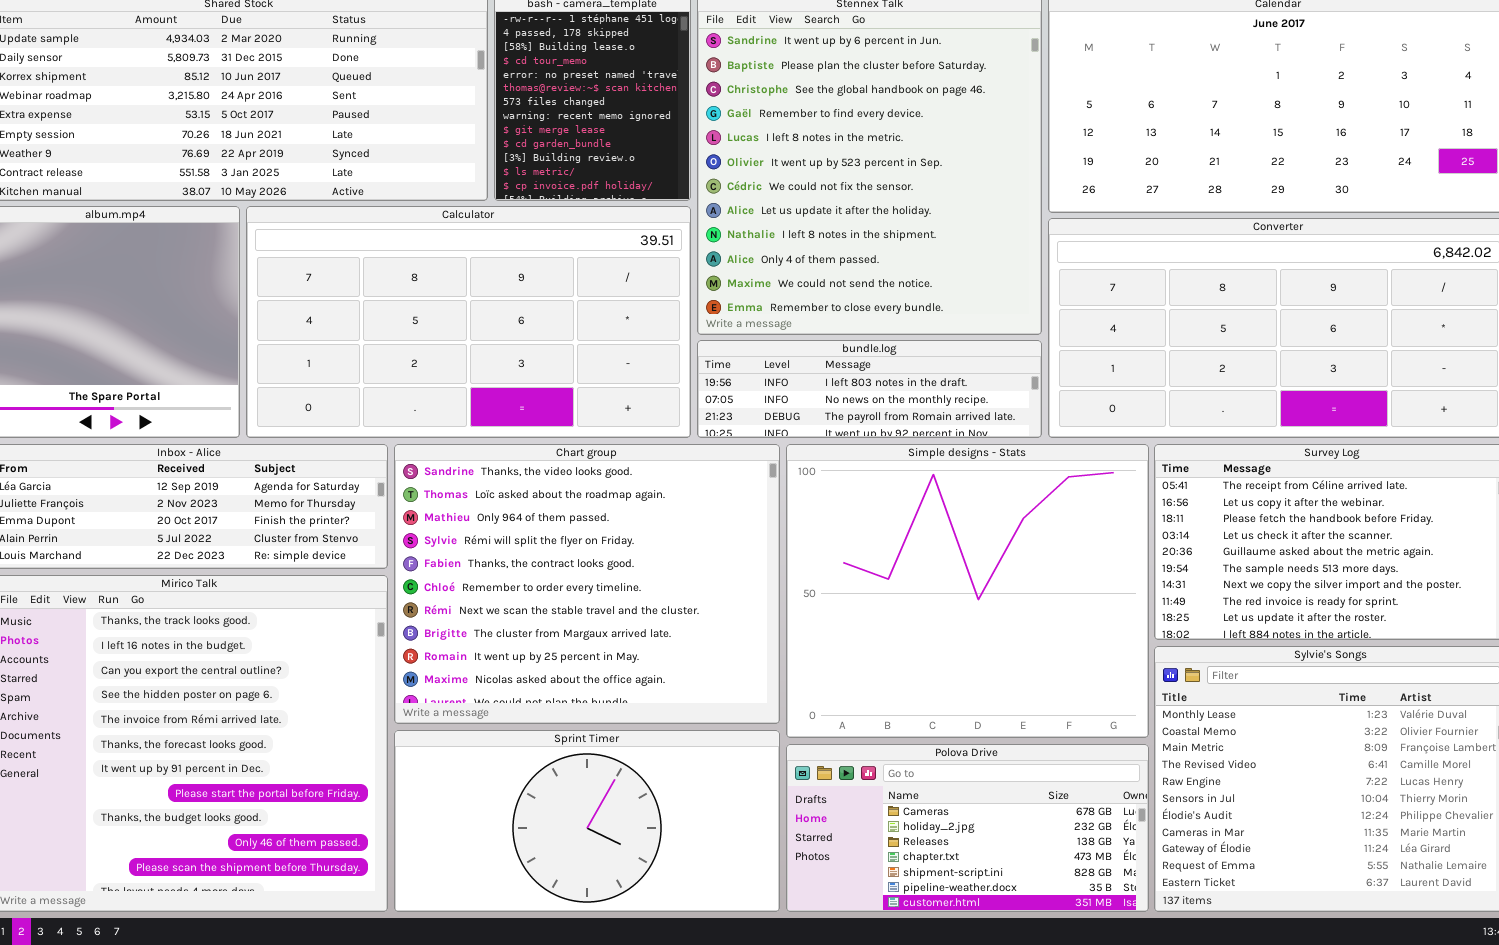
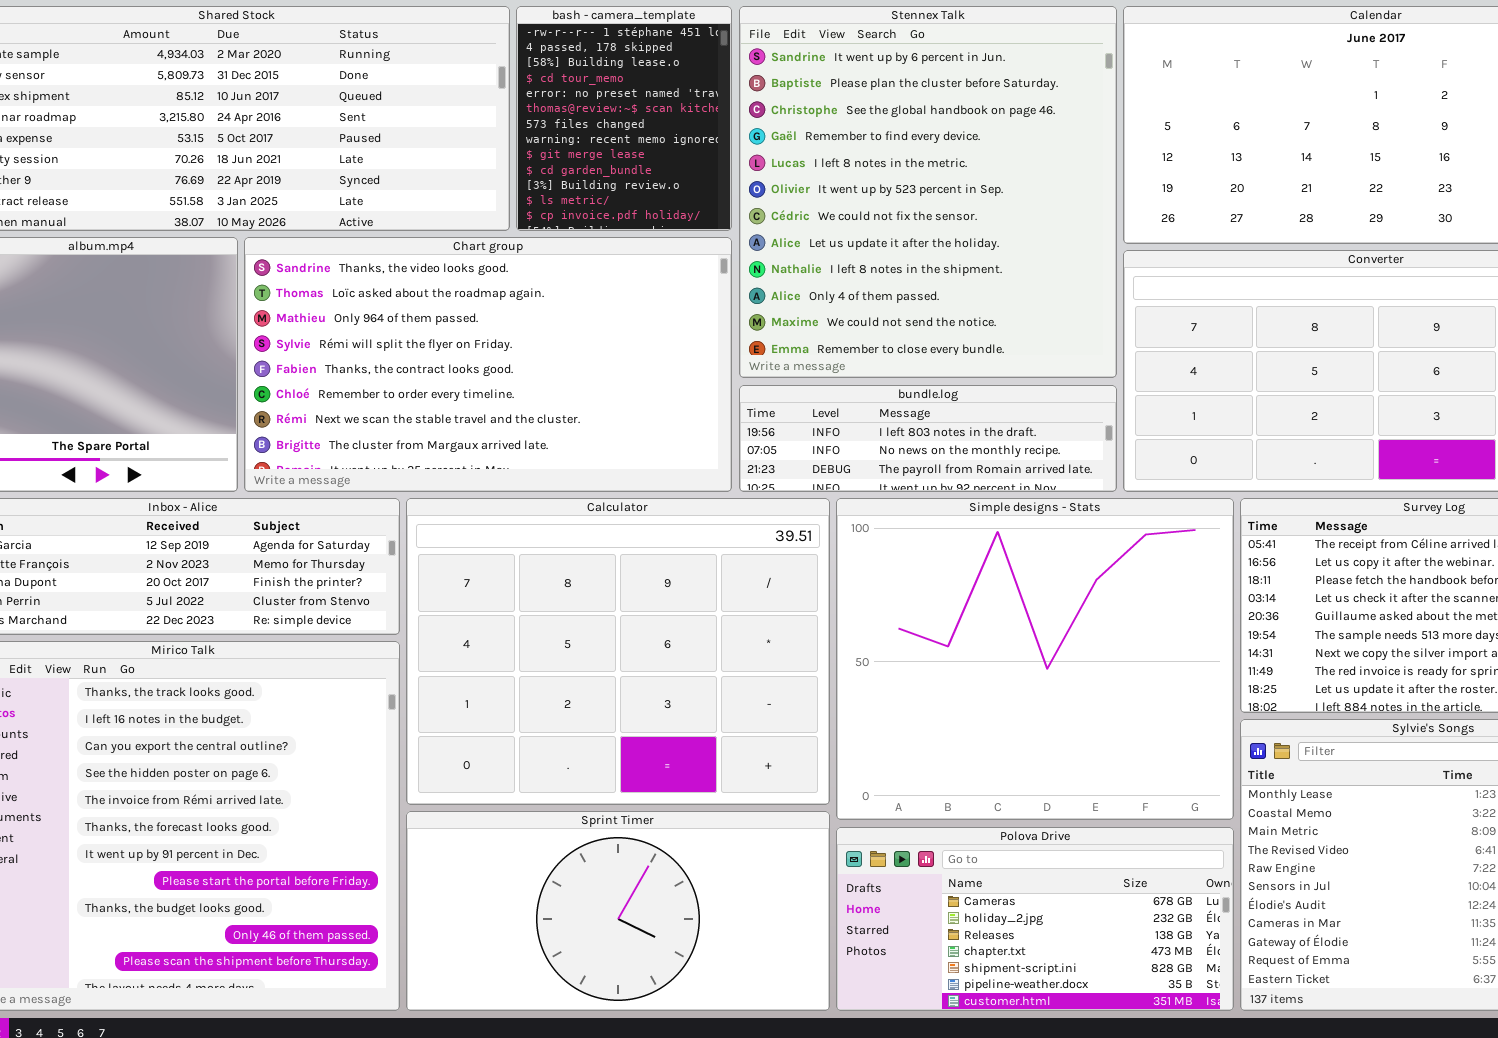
Calculator: [246,206,691,438] -> [406,498,830,805], moved, resized
Chart group: [394,444,780,724] -> [244,237,732,492], moved, resized

